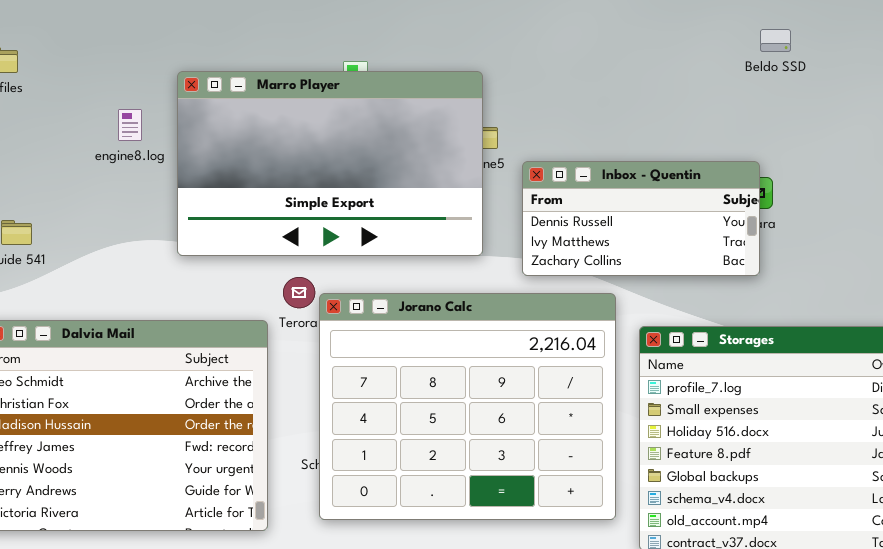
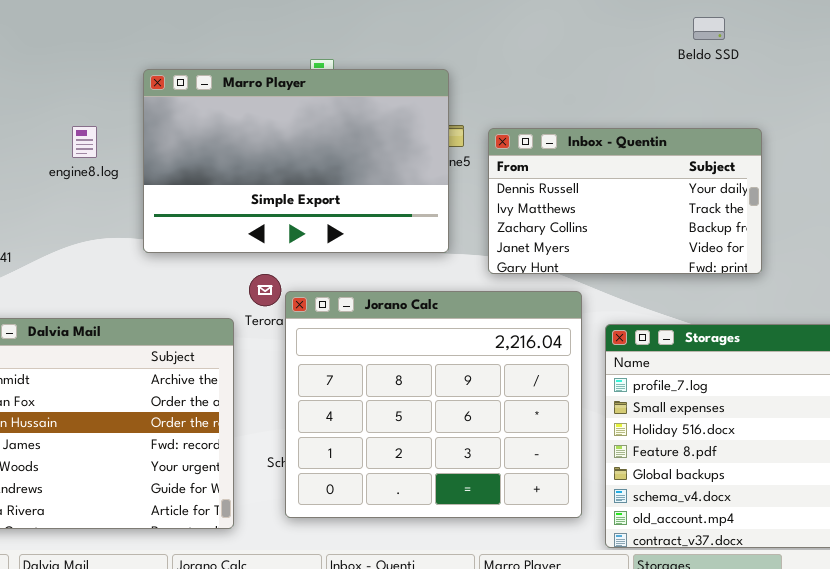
Beldo SSD: [760,29,791,52] -> [693,17,725,40], moved
engine8.log: [118,109,142,141] -> [72,126,97,158], moved
Inbox - Quentin: [522,161,760,276] -> [488,128,762,274], resized

